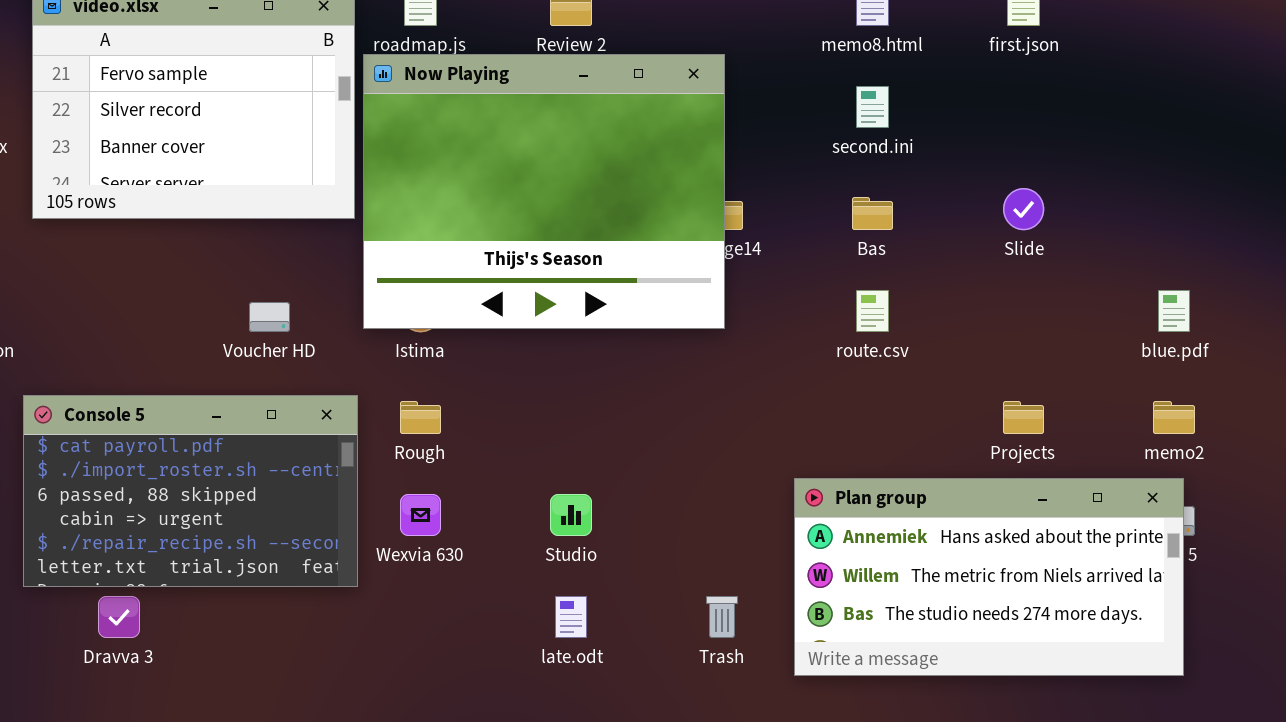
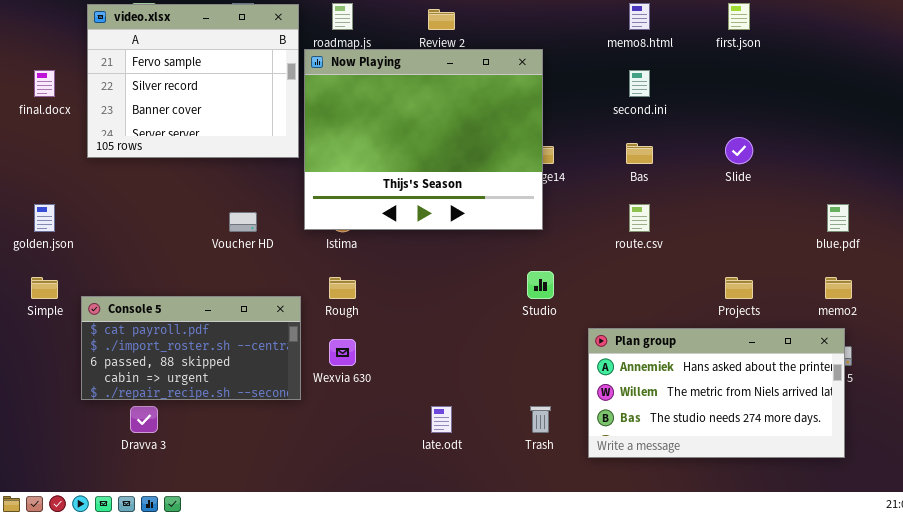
Console 5: [23,395,358,587] -> [81,296,301,400], resized
Studio: [550,494,592,536] -> [527,271,554,299], moved

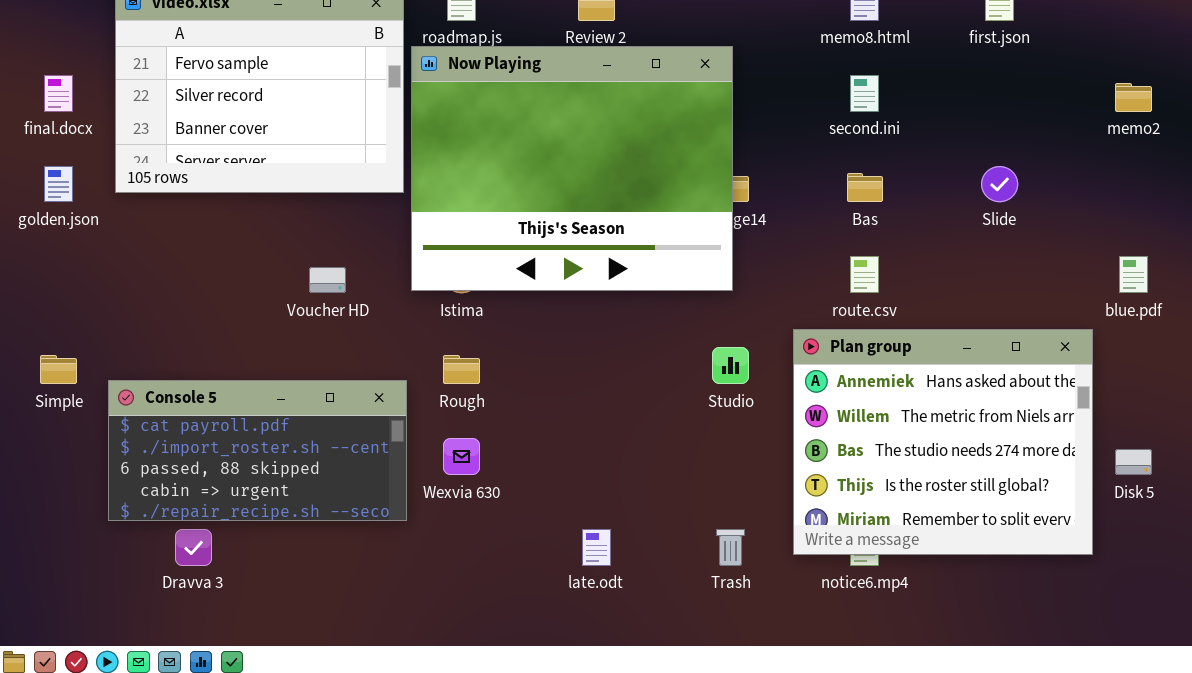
golden.json: [34,204,55,232] -> [44,166,73,202], moved
memo2: [825,277,852,299] -> [1115,83,1152,112], moved
Plan group: [588,328,845,458] -> [793,329,1093,555], moved, resized

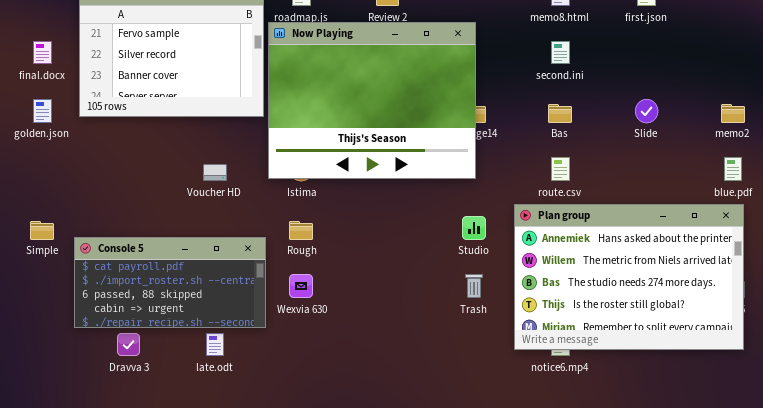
memo2: [1115,83,1152,112] -> [721,104,745,123], moved
Plan group: [793,329,1093,555] -> [514,204,744,350], resized
late.odt: [582,529,611,566] -> [206,333,224,356], moved
Trash: [716,529,745,566] -> [465,274,483,298], moved

